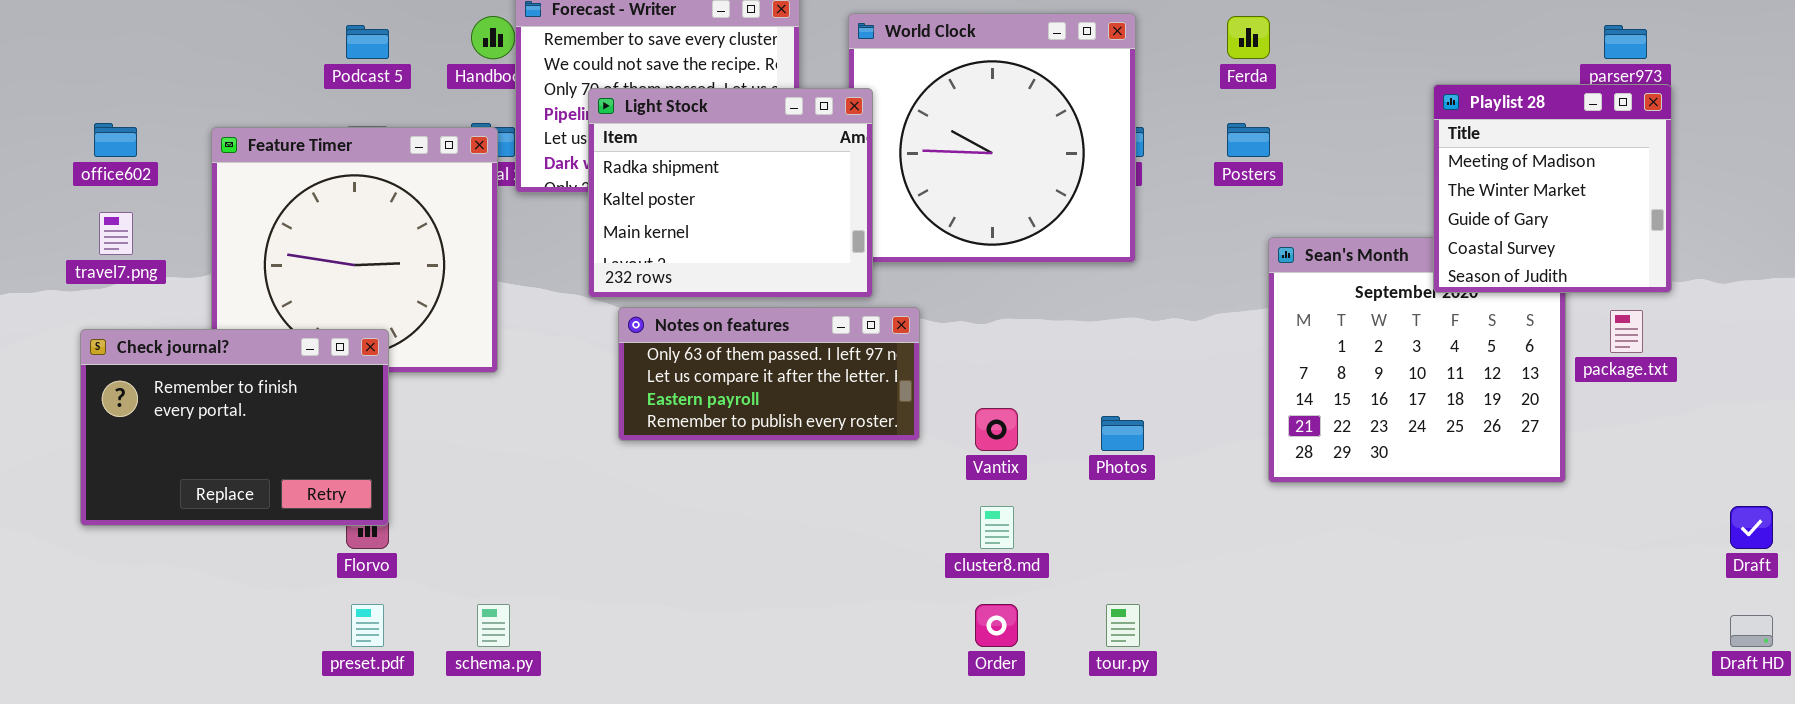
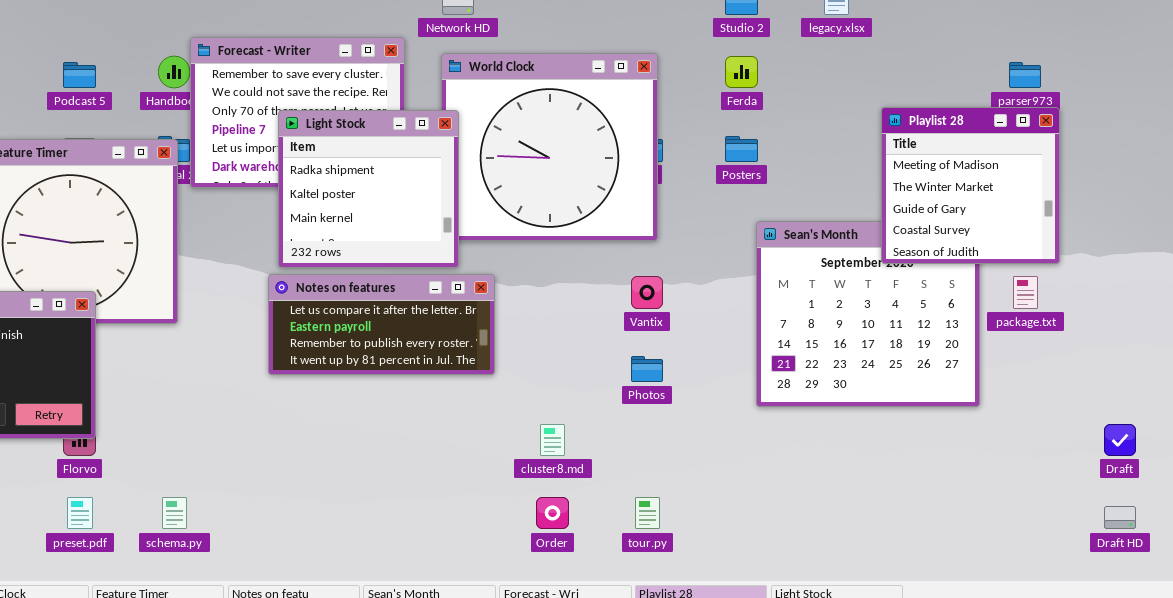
Light Stock: [588,88,873,298] -> [278,110,459,268], resized
Notes on features: [618,307,920,441] -> [268,274,495,375], scrolled down 1 row
Vantix: [975,408,1018,451] -> [631,276,663,309], moved

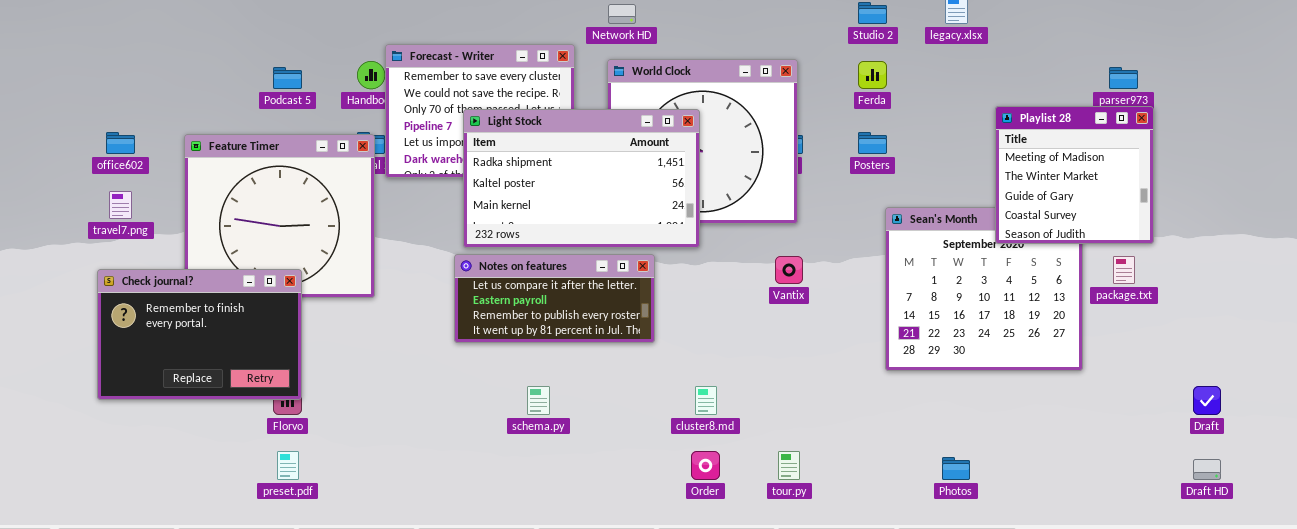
Light Stock: [278,110,459,268] -> [463,109,700,248], resized
Photos: [631,356,663,382] -> [942,457,970,480], moved
schema.py: [162,497,187,529] -> [527,386,550,415], moved

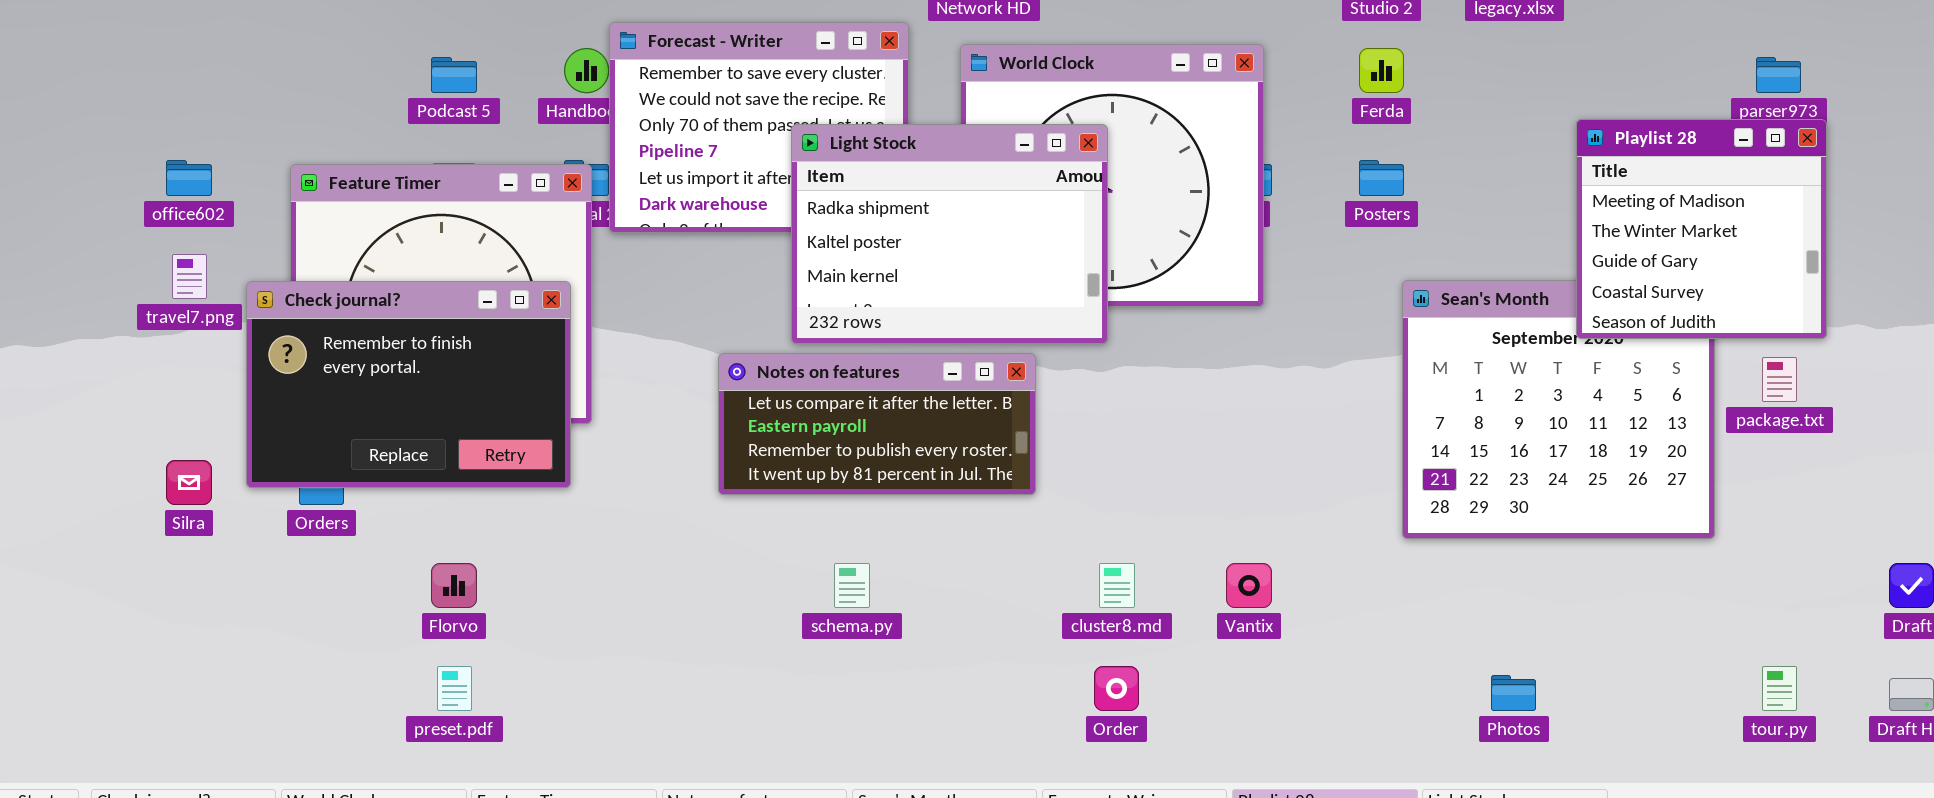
Light Stock: [463,109,700,248] -> [791,124,1108,344], resized
Vantix: [775,256,803,284] -> [1226,563,1272,608], moved
Check journal?: [97,269,302,400] -> [246,281,571,488], moved
tour.py: [778,451,800,480] -> [1762,666,1797,711], moved

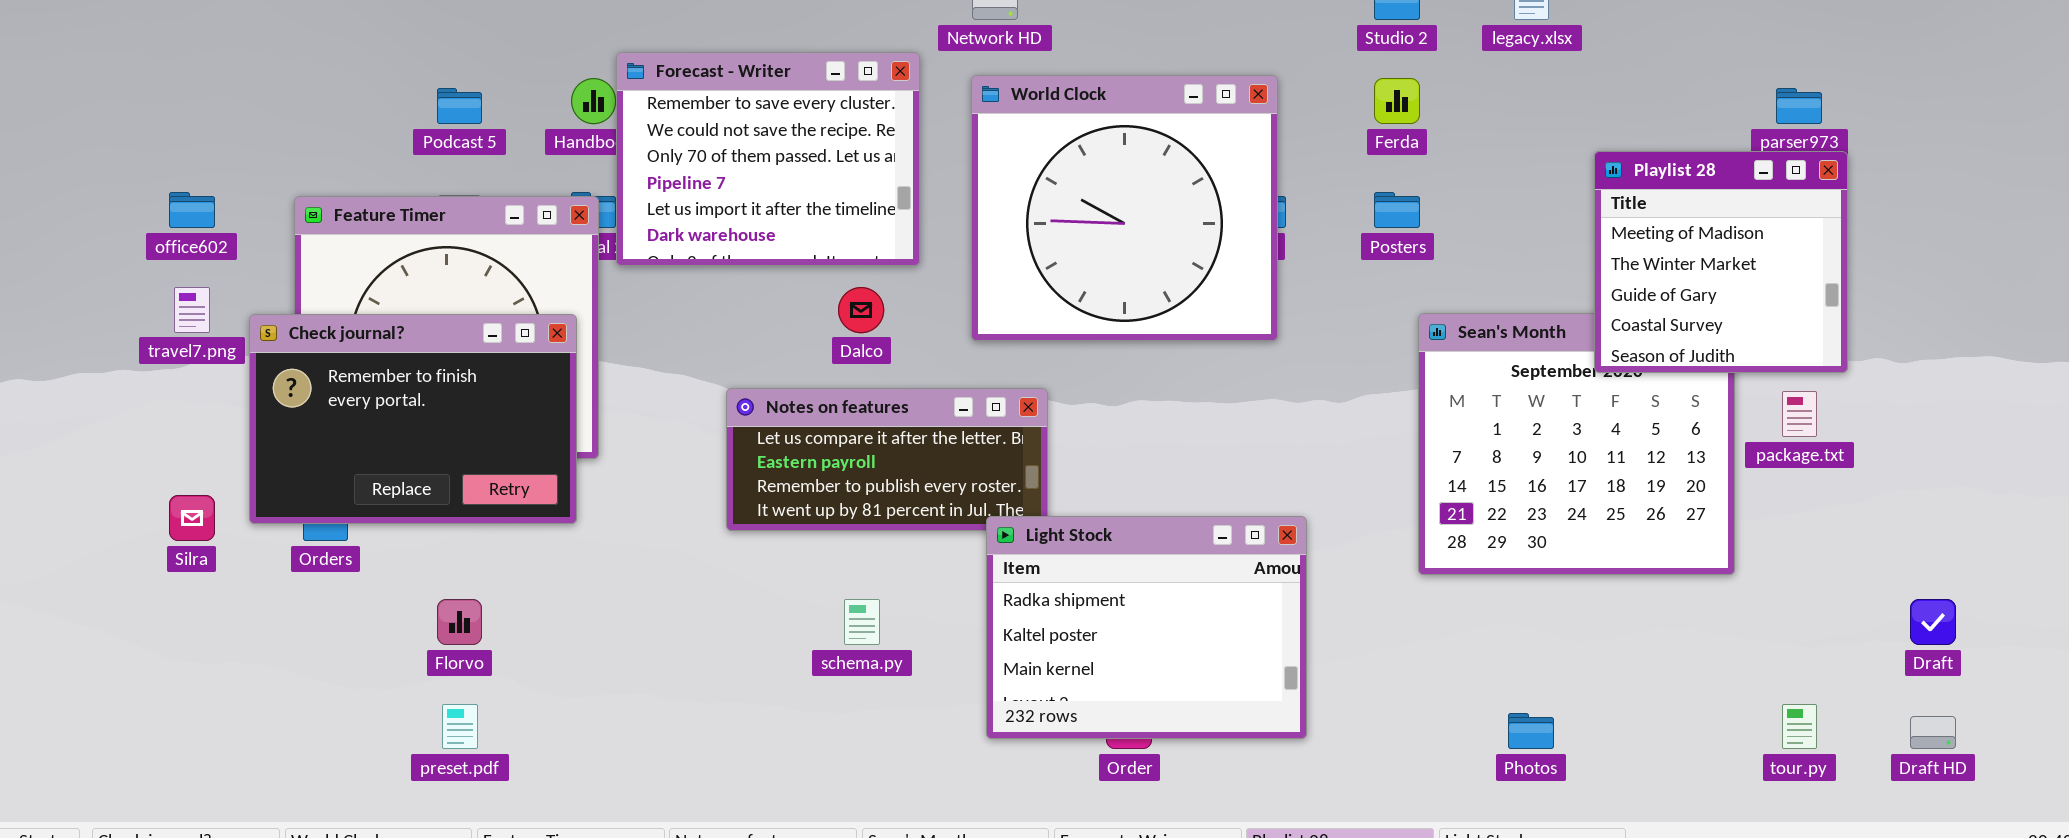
Light Stock: [791,124,1108,344] -> [986,516,1307,739], moved

